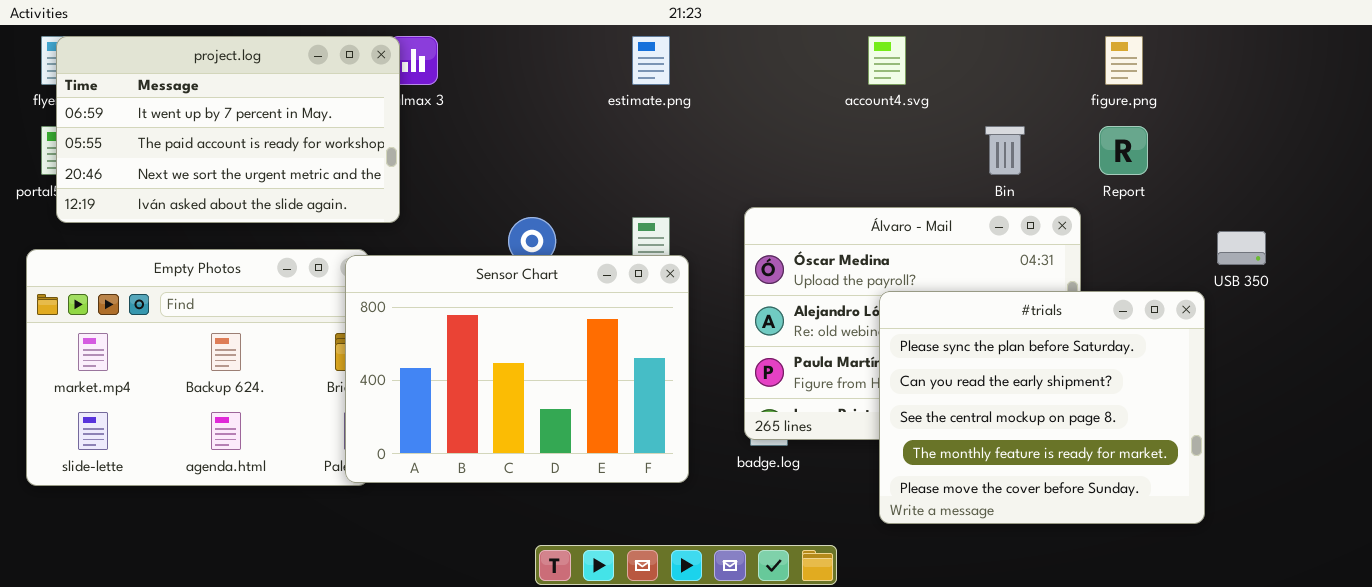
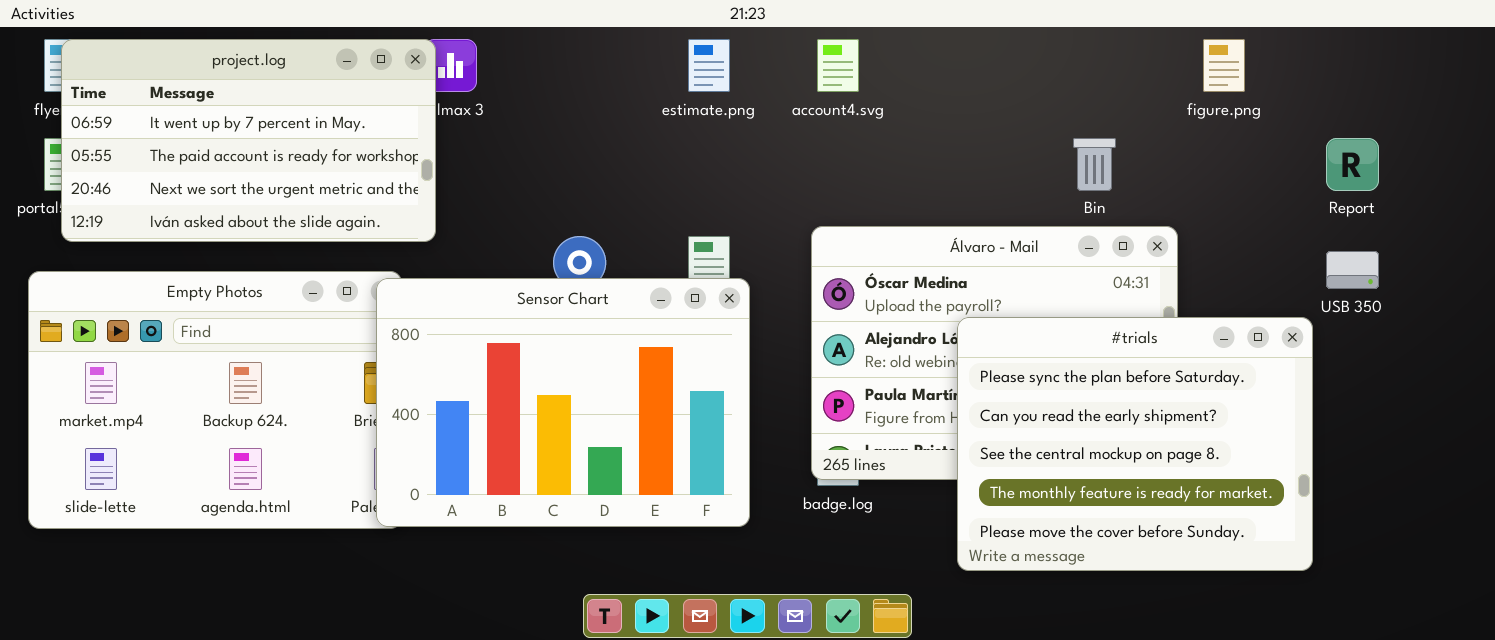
account4.svg: [868,36,906,85] -> [817,39,859,92], moved
Report: [1099,126,1148,175] -> [1326,138,1379,191], moved

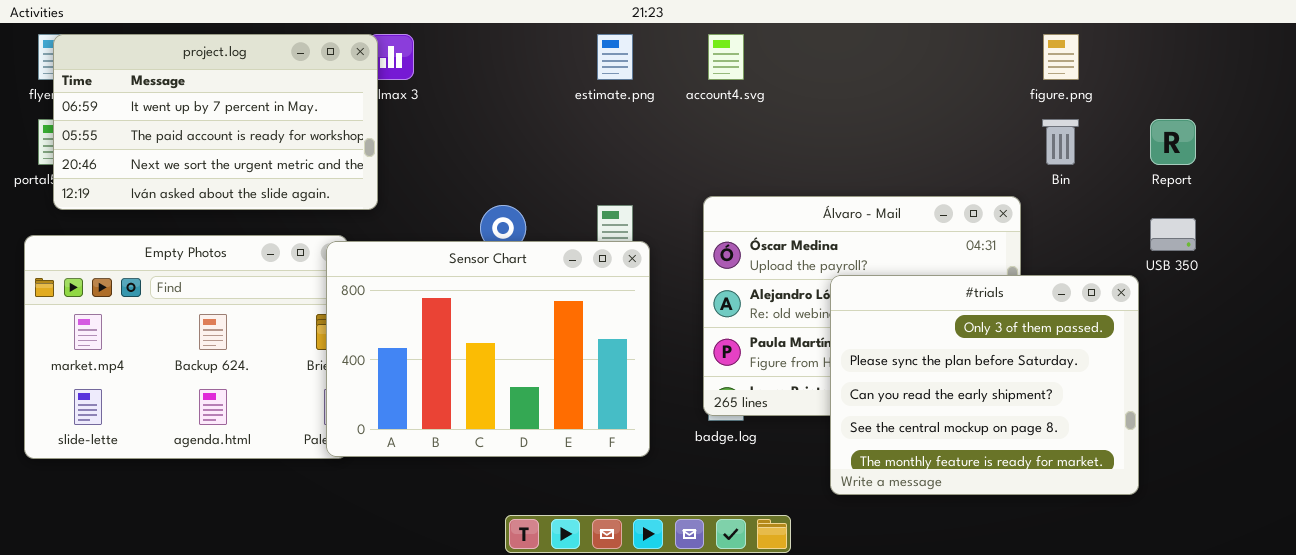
Bin: [1073,138,1116,191] -> [1042,119,1079,165], moved
#trials: [957,317,1313,571] -> [830,275,1139,495], scrolled up 1 row

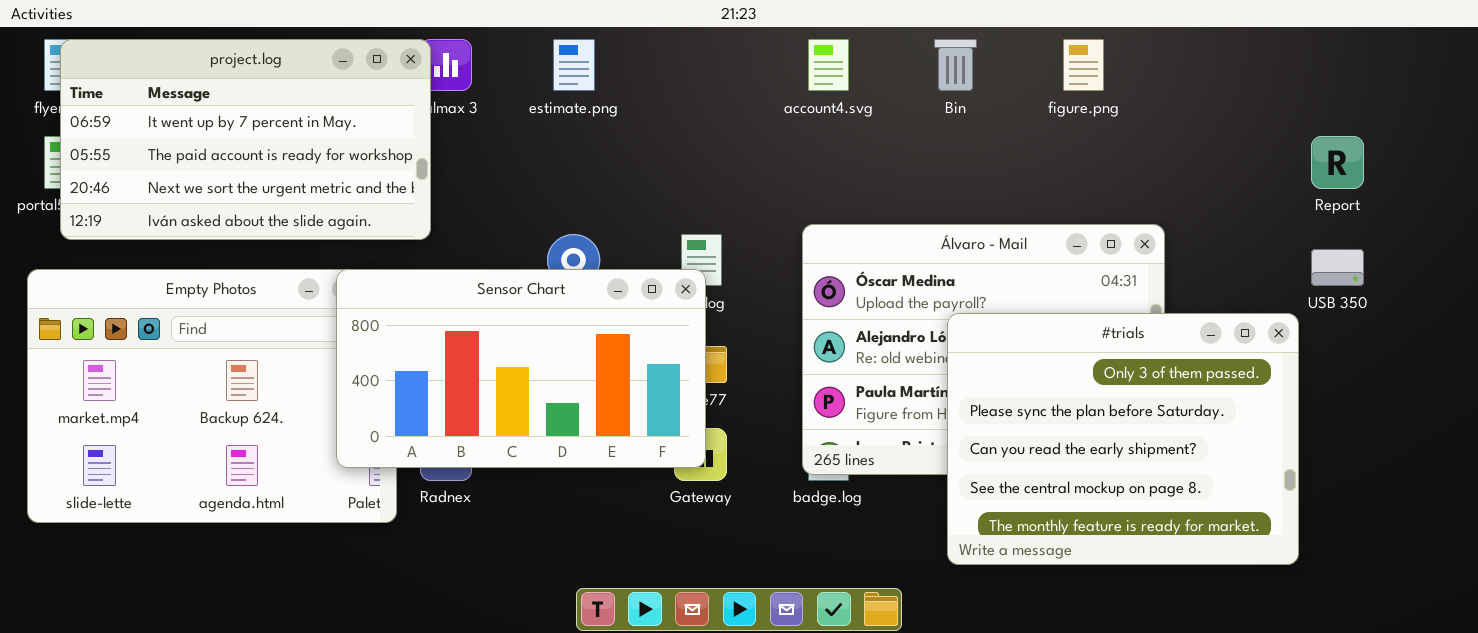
estimate.png: [597,34,633,80] -> [553,39,595,91], moved
figure.png: [1043,34,1079,80] -> [1063,39,1104,91], moved
Bin: [1042,119,1079,165] -> [934,39,977,91], moved
Sensor Chart: [326,241,650,457] -> [336,269,706,468], moved, resized

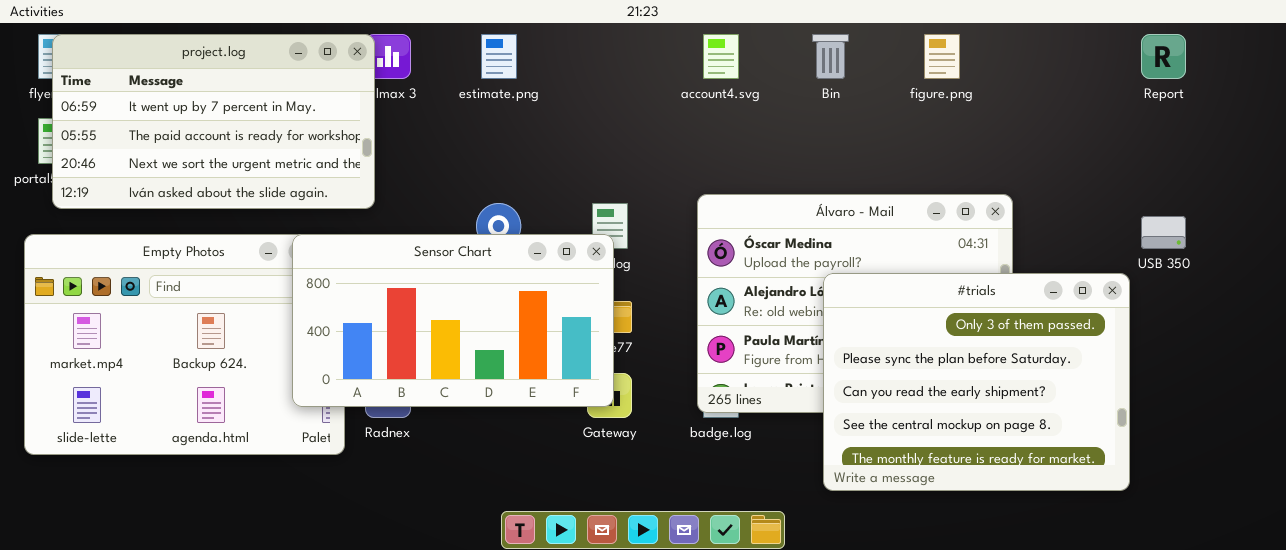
Report: [1311,136,1364,189] -> [1141,34,1186,79], moved

